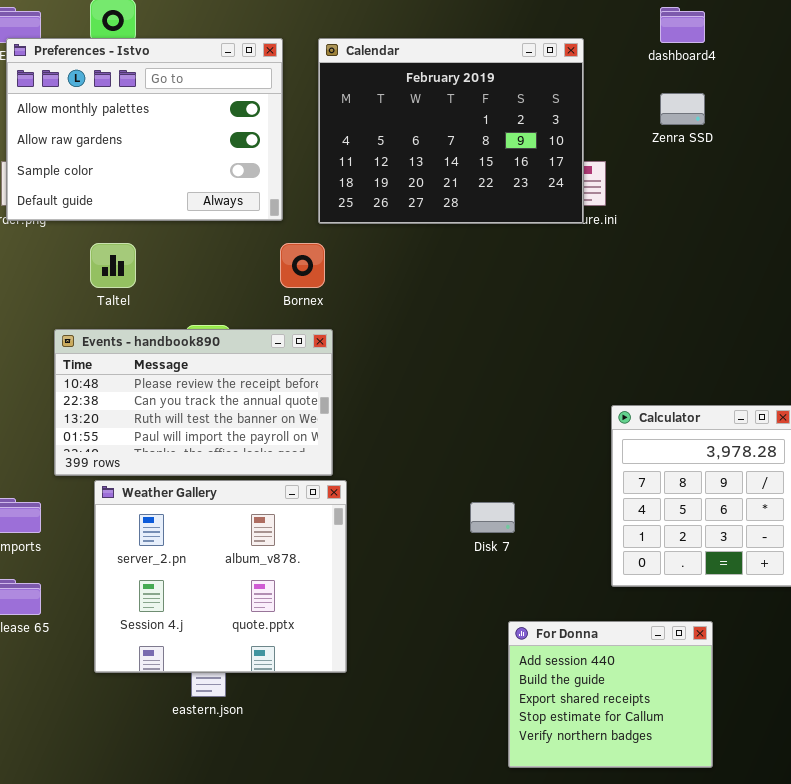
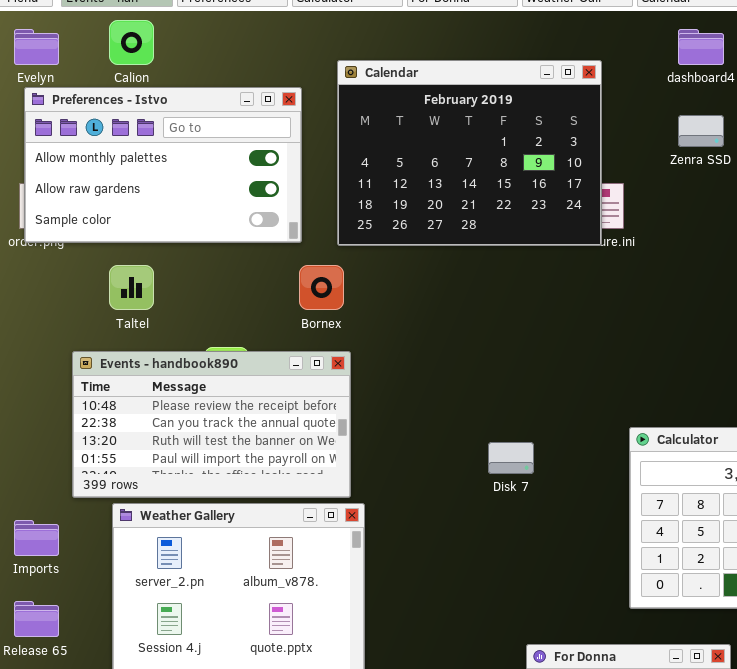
Preferences - Istvo: [6,38,283,221] -> [24,87,302,243], resized
Disk 7: [470,502,515,533] -> [488,442,534,474], moved

